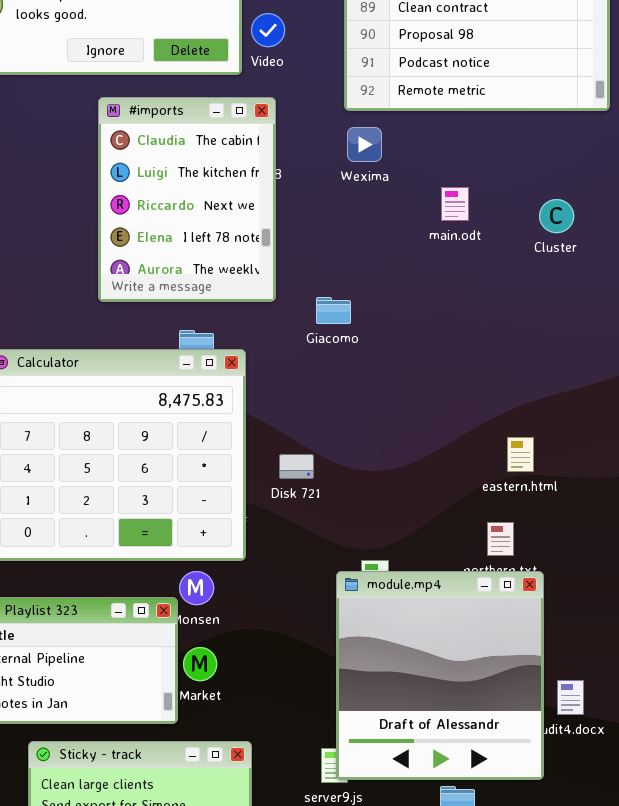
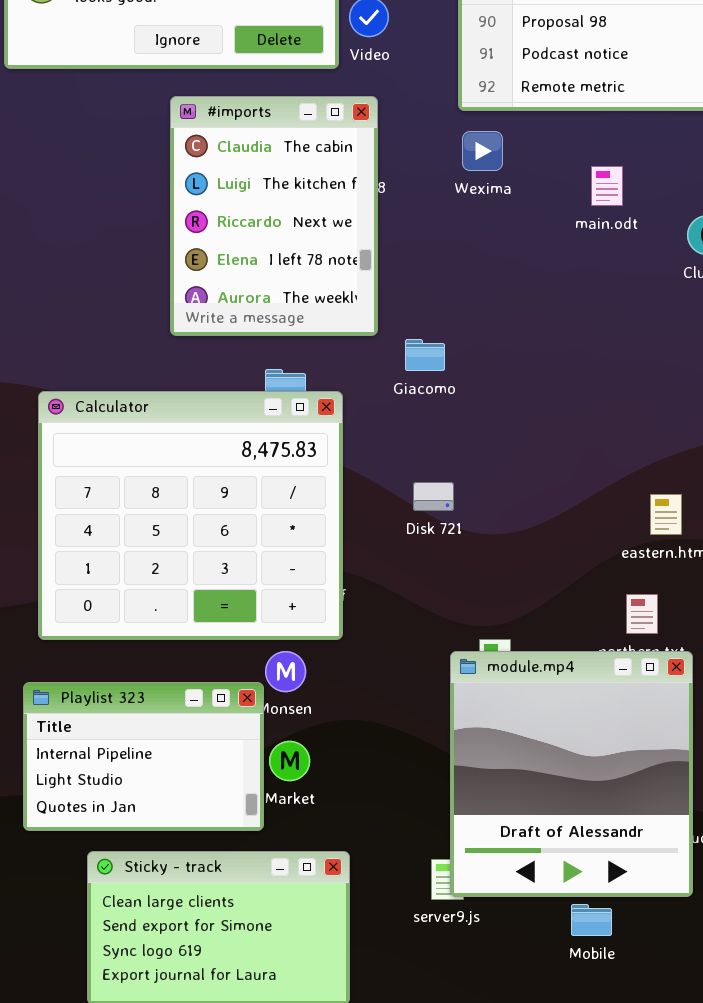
main.odt: [441,187,469,221] -> [591,166,623,206], moved
Giacomo: [316,297,351,324] -> [405,339,445,371], moved
Disk 721: [279,454,314,479] -> [413,482,454,511], moved

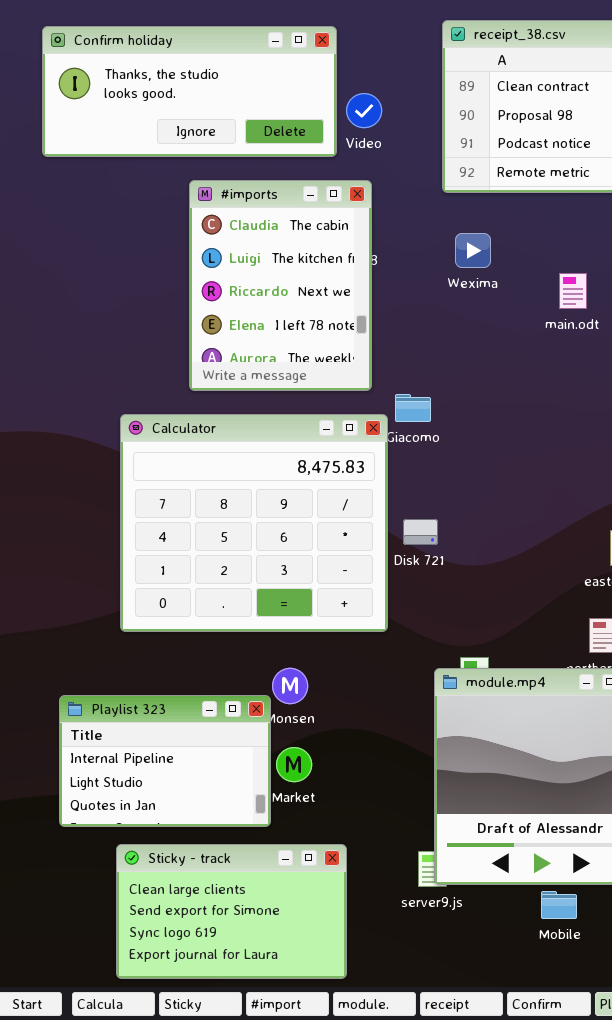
Wexima: [462,131,503,171] -> [455,233,491,268], moved
main.odt: [591,166,623,206] -> [559,273,587,309], moved
Calculator: [38,391,343,640] -> [120,414,388,632], moved

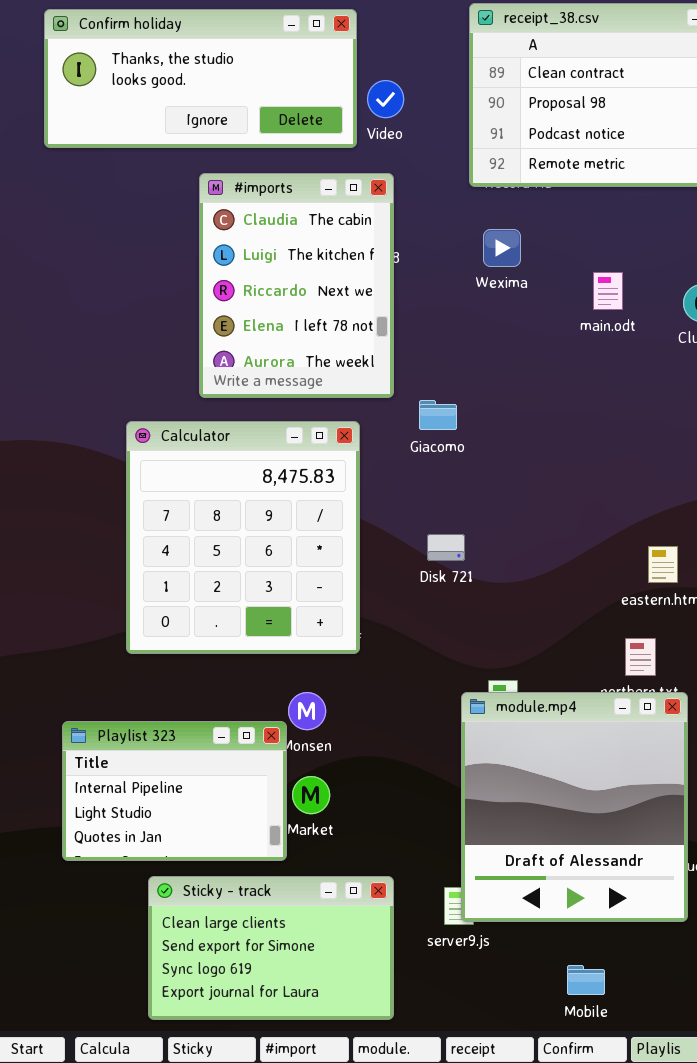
Calculator: [120,414,388,632] -> [126,421,360,654], resized
Sticky - track: [116,844,347,979] -> [148,876,394,1020], moved
Mobile: [541,891,577,919] -> [567,965,605,995], moved

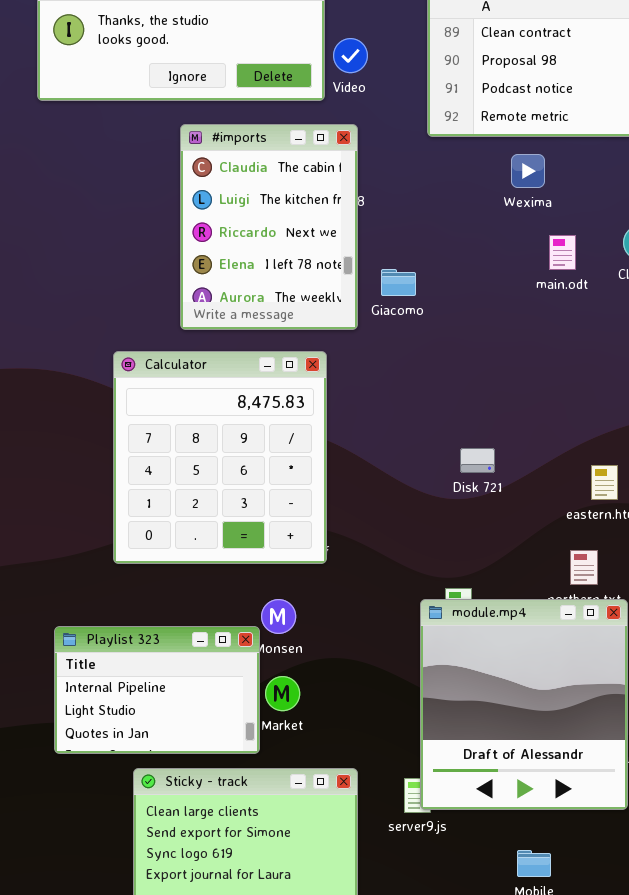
Wexima: [483,229,521,267] -> [511,154,545,188], moved
main.odt: [593,272,623,310] -> [549,235,576,270], moved
Giacomo: [419,400,457,430] -> [381,269,416,296], moved
Disk 721: [427,534,465,561] -> [460,448,495,473], moved

